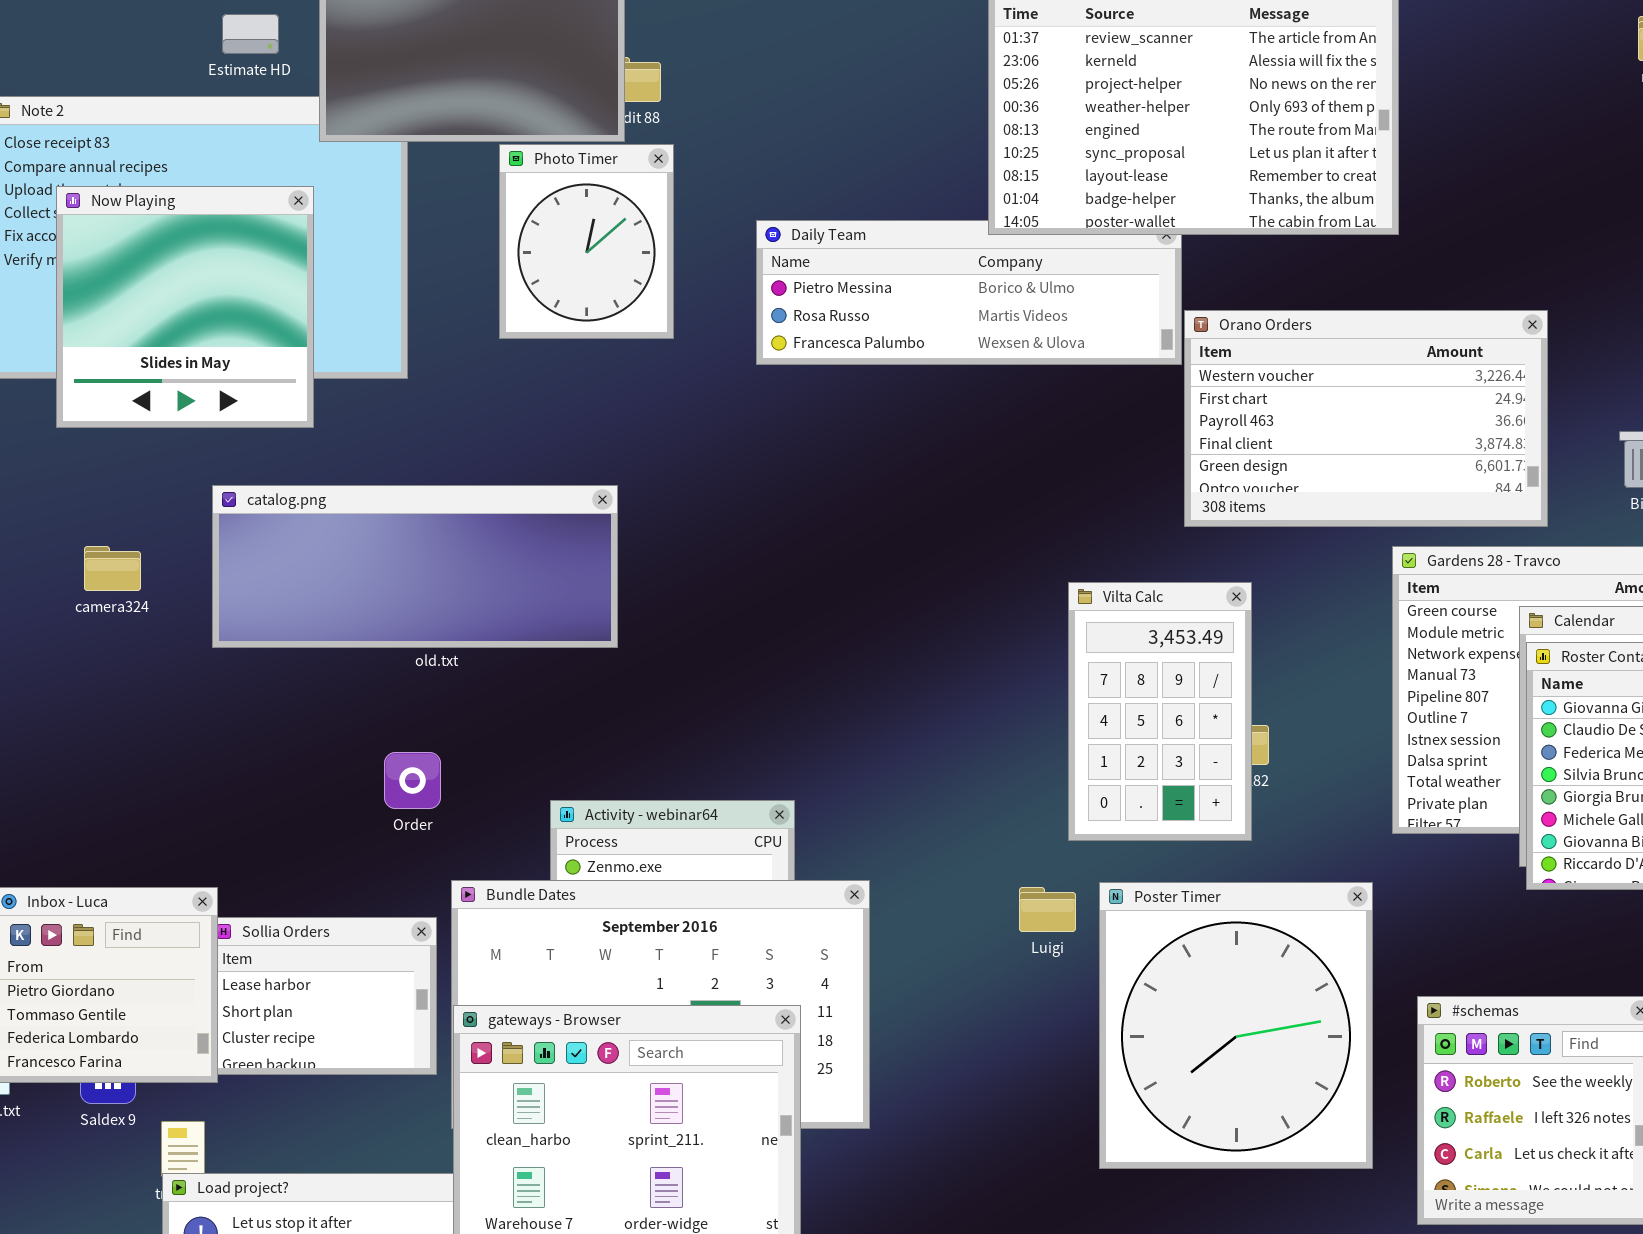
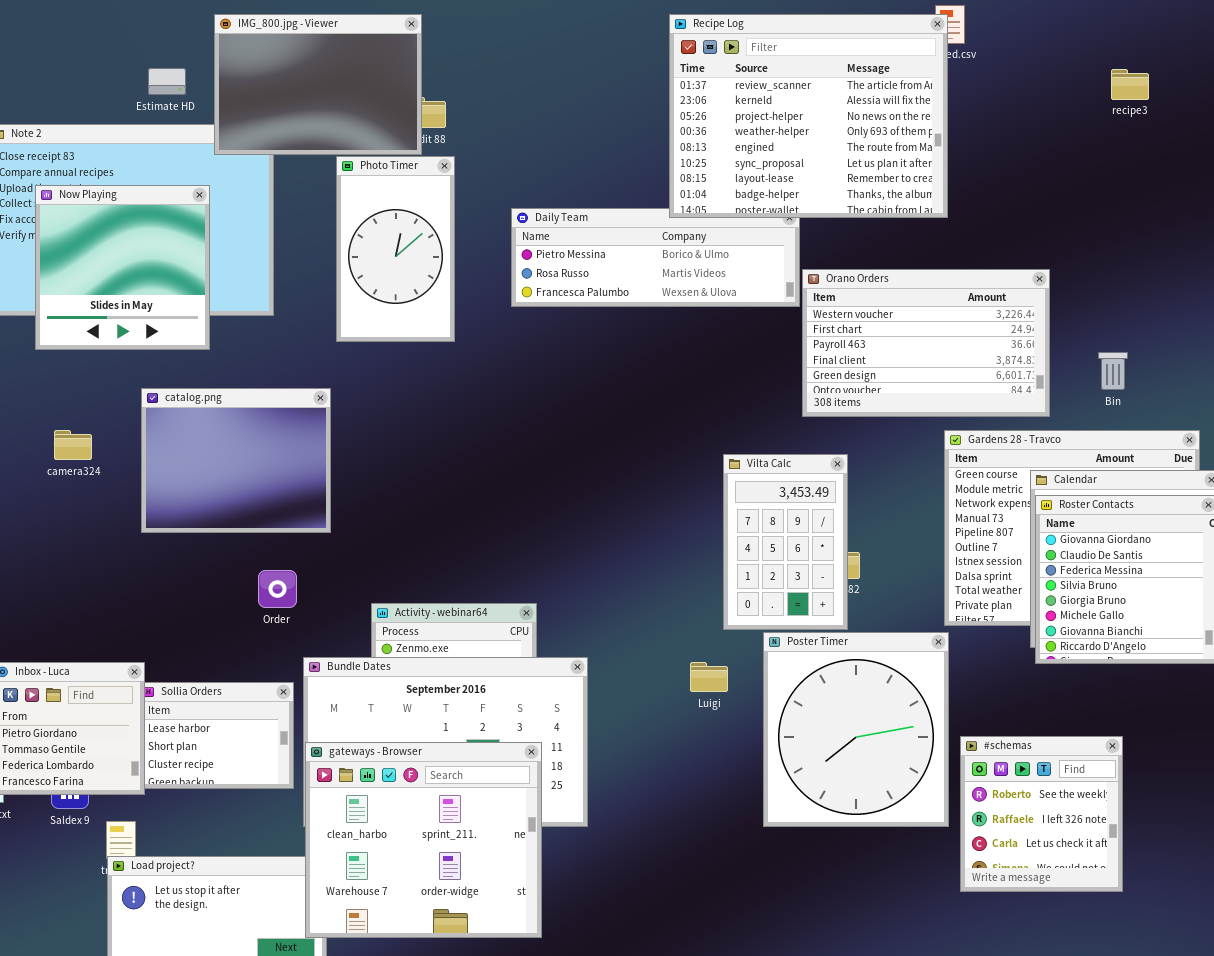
Photo Timer: [499,144,674,339] -> [336,156,455,342], resized
catalog.png: [212,485,618,648] -> [141,388,331,533], resized
Poster Timer: [1099,882,1373,1169] -> [763,632,949,827], moved

